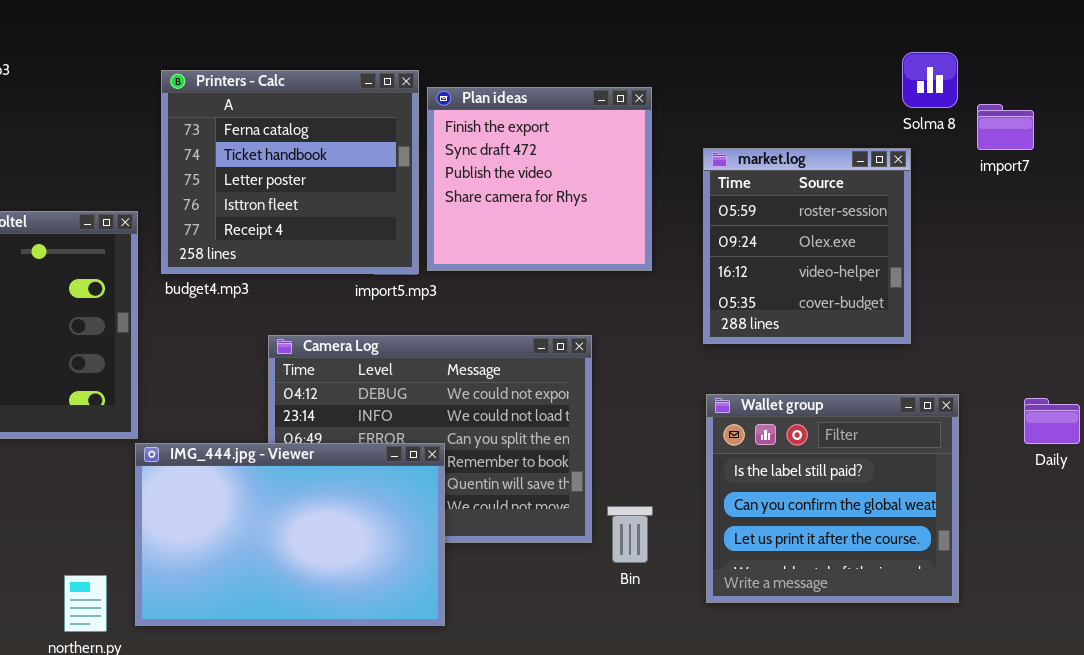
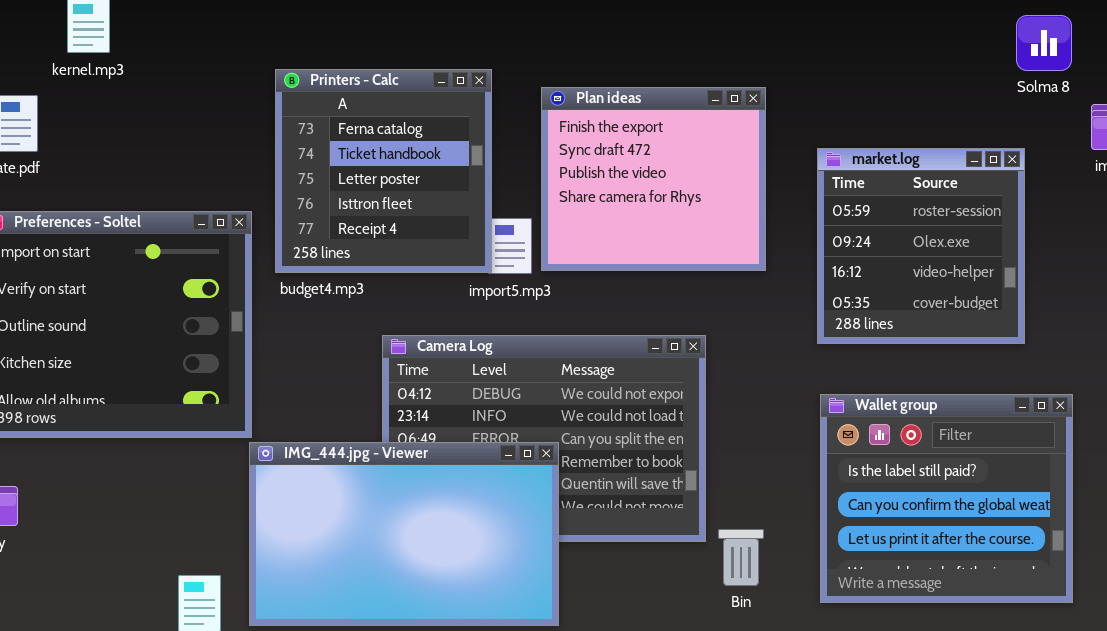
Solma 8: [902,52,958,108] -> [1016,15,1072,71], moved
Printers - Calc: [161,70,419,274] -> [275,69,492,273], resized
Bin: [607,506,653,563] -> [718,529,764,586], moved

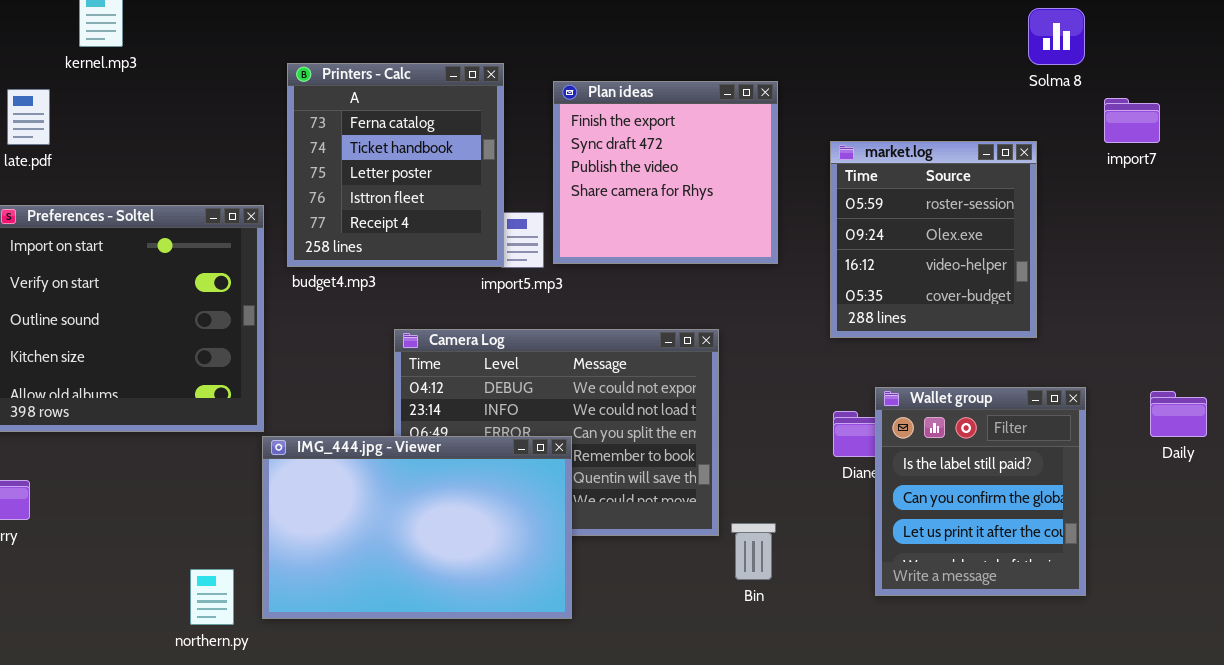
Wallet group: [820,394,1073,603] -> [875,387,1086,596], resized

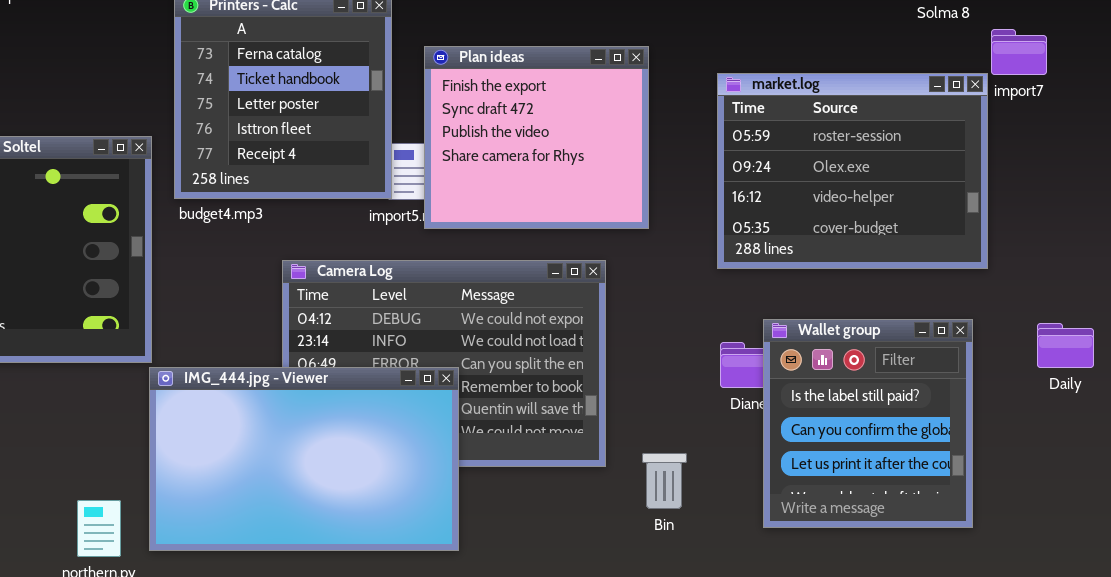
Plan ideas: [553,81,778,264] -> [424,46,649,229], moved
market.log: [830,141,1037,338] -> [717,73,988,269], resized
Bin: [731,523,776,580] -> [642,453,687,509], moved

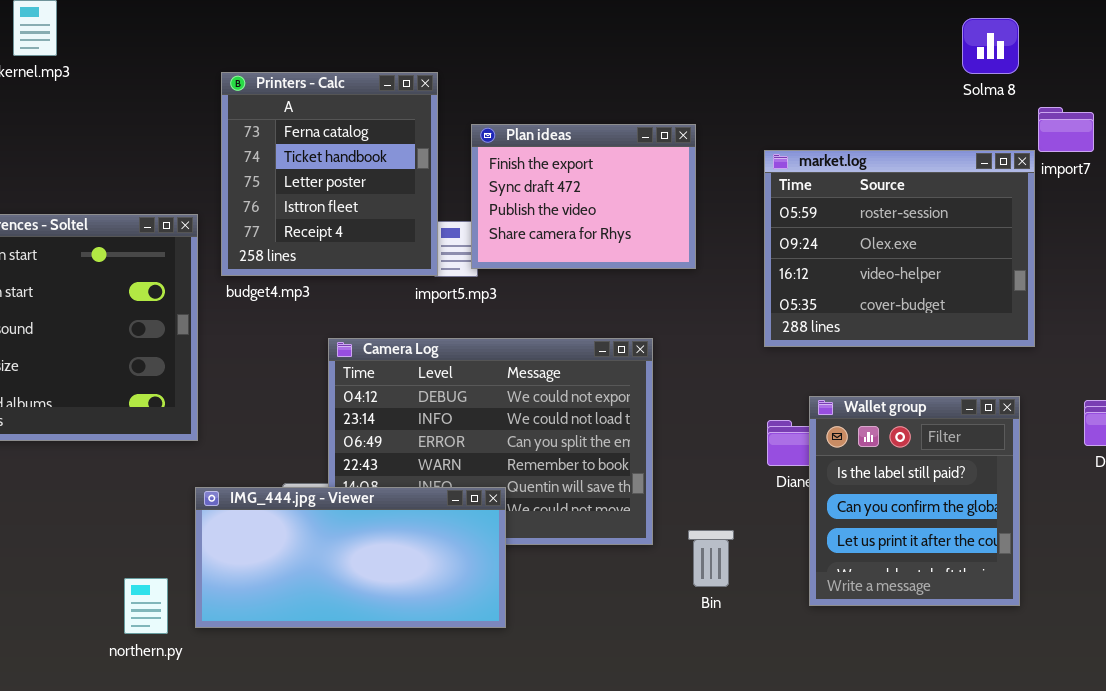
Plan ideas: [424,46,649,229] -> [471,124,696,269], resized
IMG_444.jpg - Viewer: [149,367,459,551] -> [195,487,506,628], resized

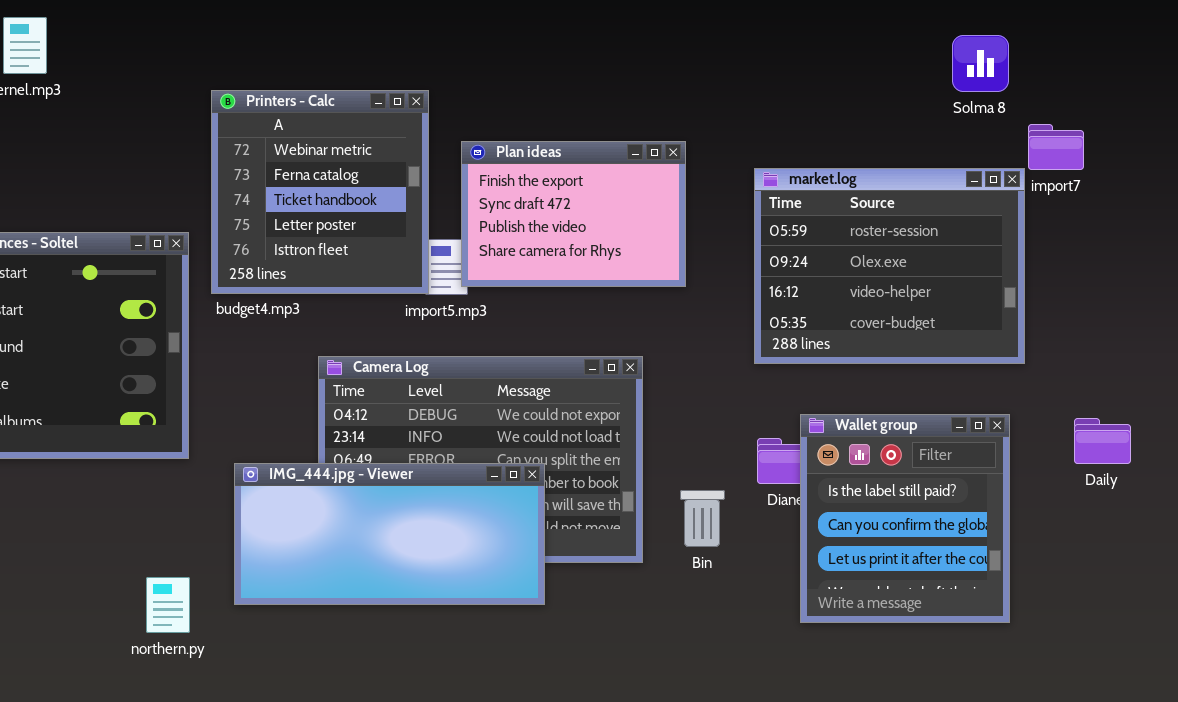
Printers - Calc: [221,72,438,276] -> [211,90,429,294], scrolled up 1 row
IMG_444.jpg - Viewer: [195,487,506,628] -> [234,463,545,605], moved
Bin: [688,530,734,587] -> [680,490,725,547], moved
northern.py: [124,578,168,634] -> [146,577,190,633], moved

